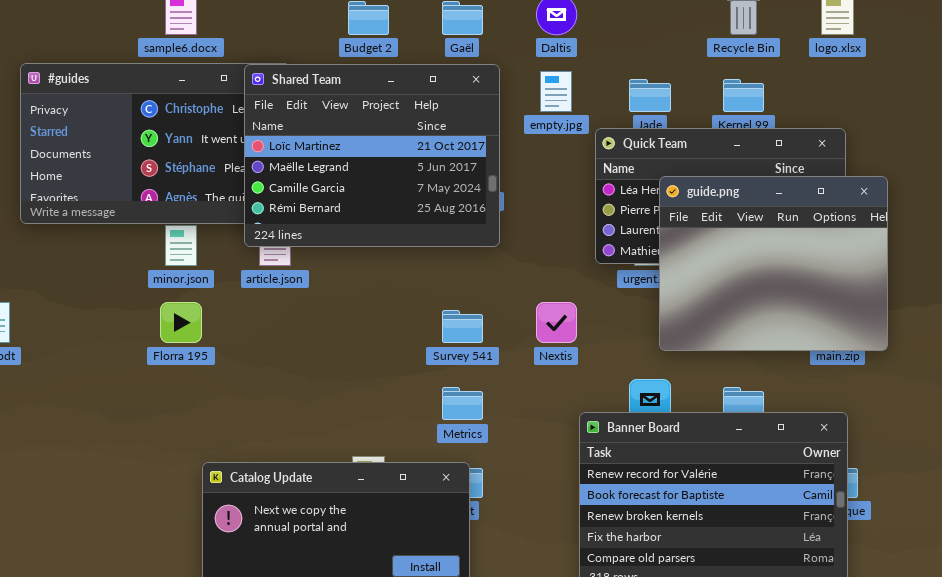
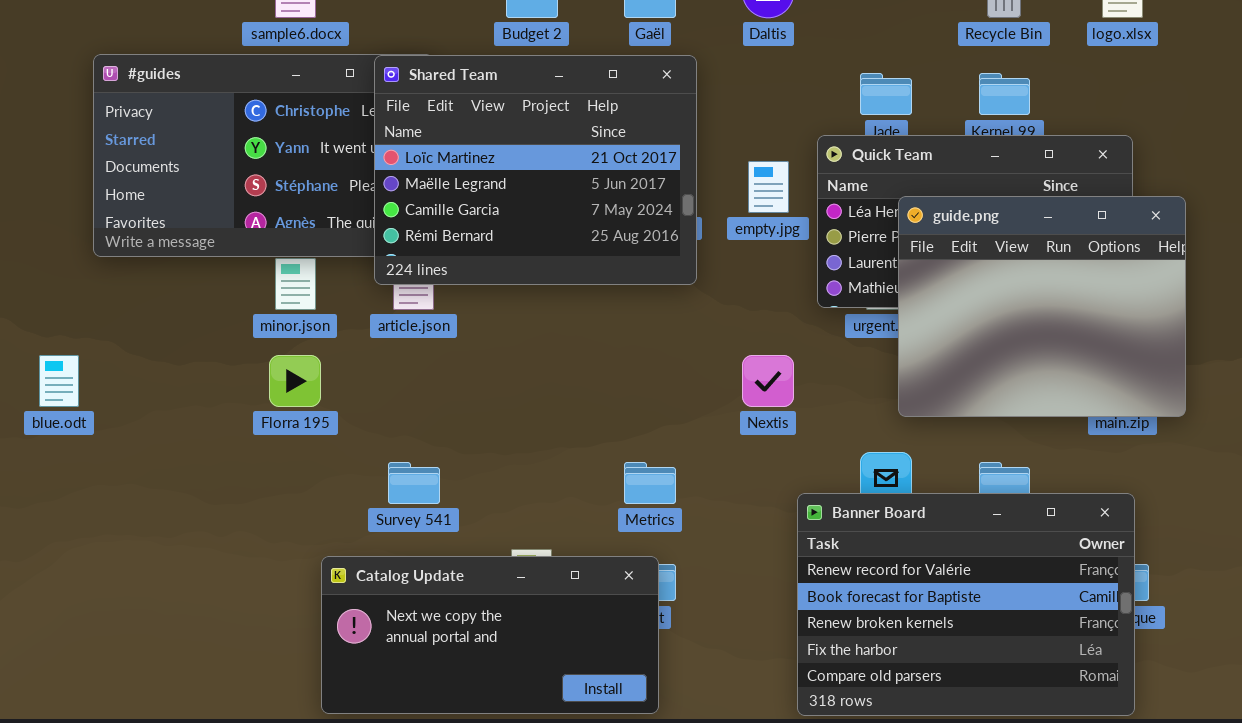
empty.jpg: [540,71,572,112] -> [748,161,789,213], moved
Survey 541: [442,310,483,343] -> [388,462,440,504], moved

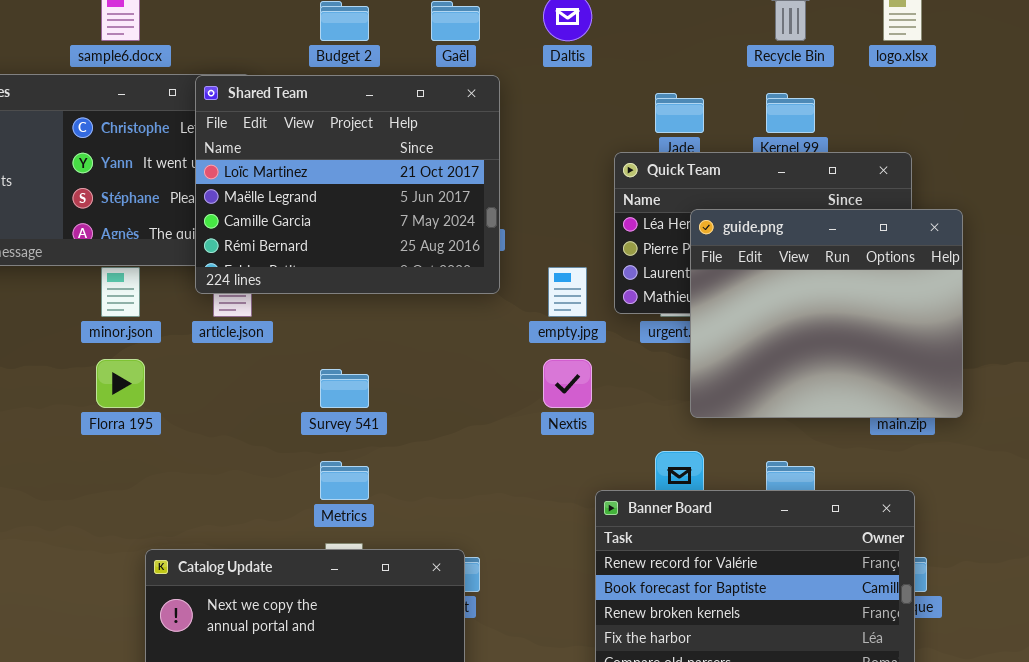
empty.jpg: [748,161,789,213] -> [548,267,587,317], moved
Survey 541: [388,462,440,504] -> [320,369,369,408], moved
Metrics: [624,462,676,504] -> [320,461,369,500], moved

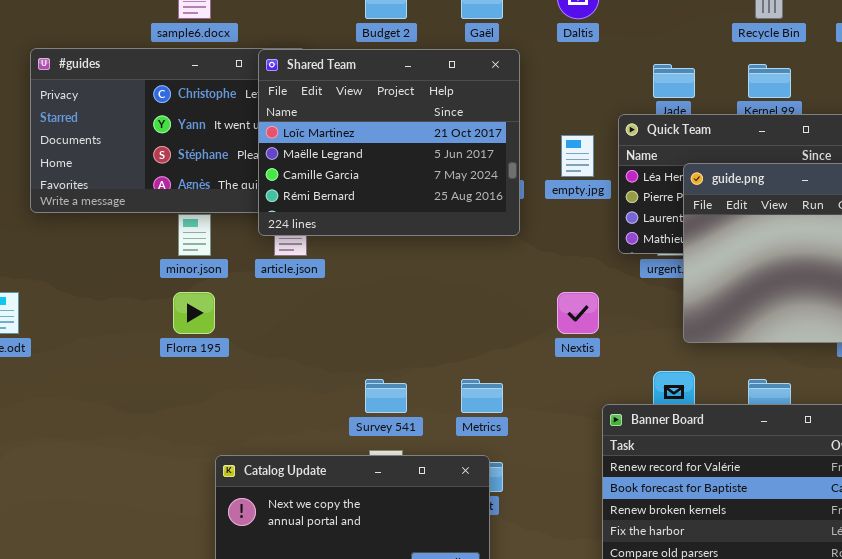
empty.jpg: [548,267,587,317] -> [561,135,594,177], moved
Survey 541: [320,369,369,408] -> [365,379,407,413], moved
Metrics: [320,461,369,500] -> [461,379,503,413], moved

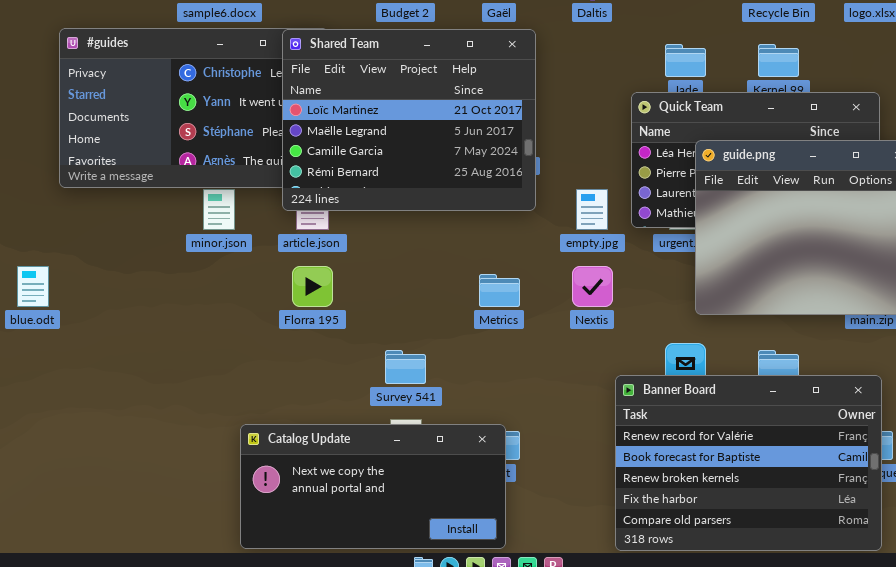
empty.jpg: [561,135,594,177] -> [576,189,608,230], moved
Florra 195: [173,292,215,334] -> [292,266,333,307], moved
Metrics: [461,379,503,413] -> [479,274,520,307], moved

